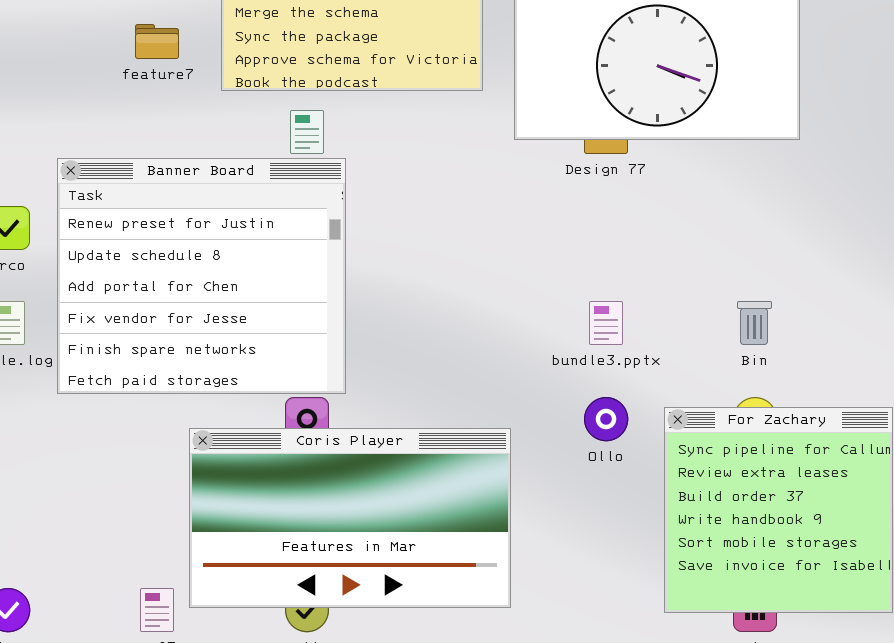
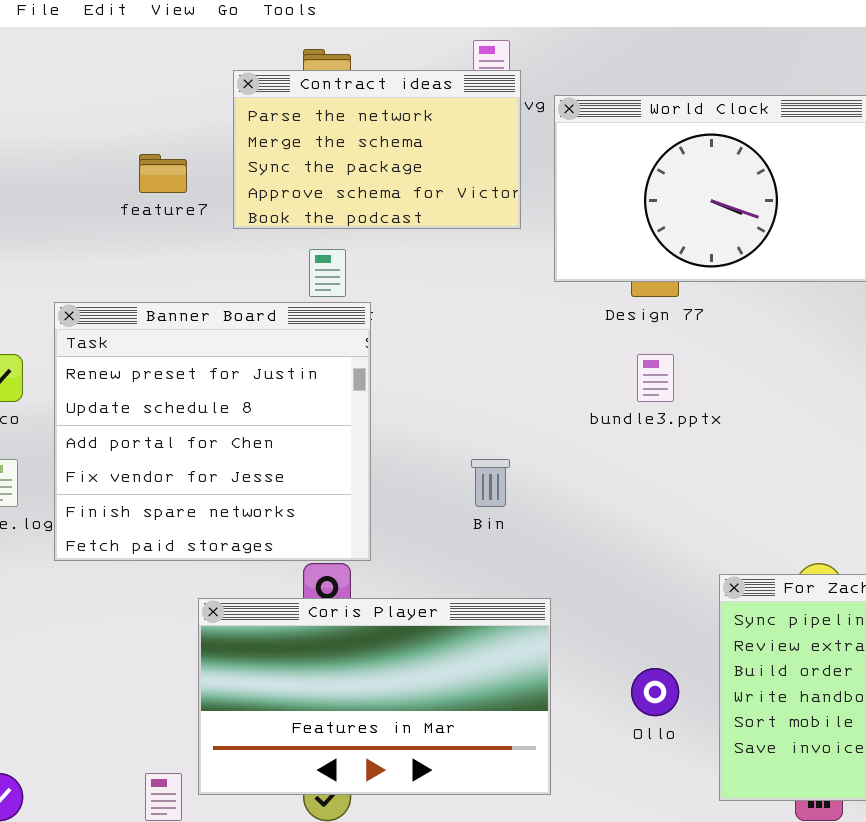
bundle3.pptx: [589,301,623,345] -> [637,354,674,402], moved
Bin: [737,301,772,345] -> [471,459,510,507], moved
Ollo: [584,397,628,441] -> [631,668,679,716], moved

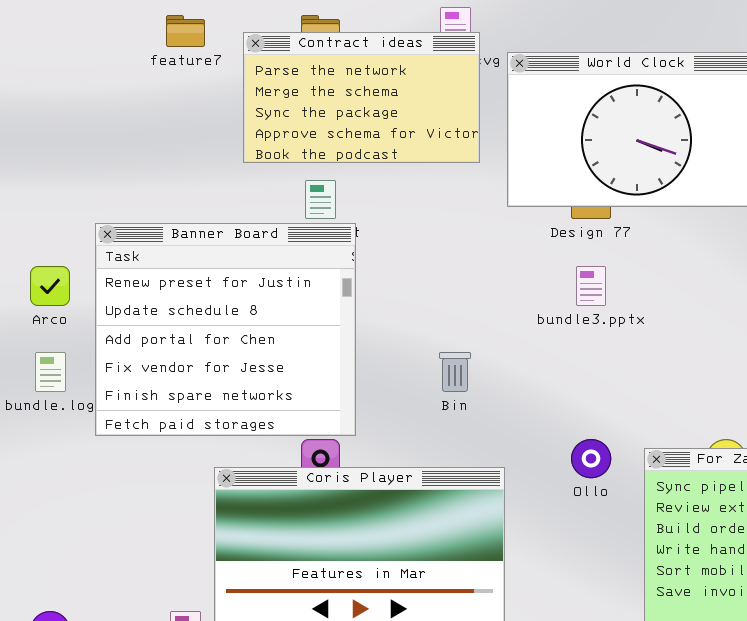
feature7: [139,154,187,193] -> [166,15,205,47], moved
Ollo: [631,668,679,716] -> [571,439,611,478], moved

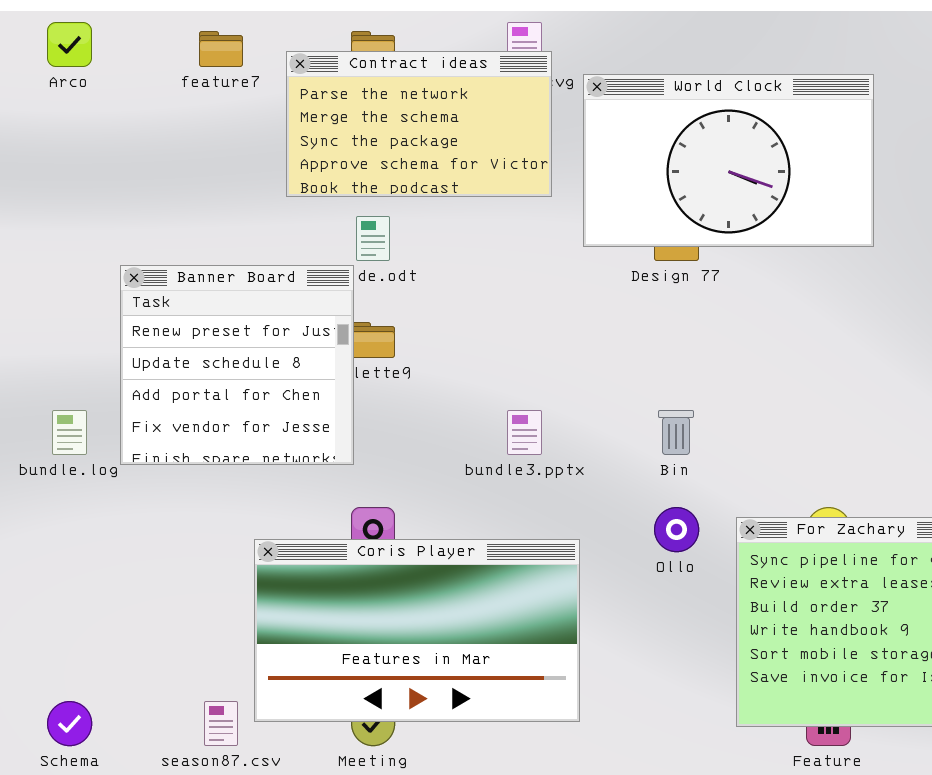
Banner Board: [95,223,356,436] -> [120,265,354,465], resized
Arco: [30,266,70,306] -> [47,22,92,67], moved
bundle3.pptx: [576,266,606,306] -> [507,410,542,455], moved
Bin: [439,352,471,392] -> [658,410,694,455], moved

